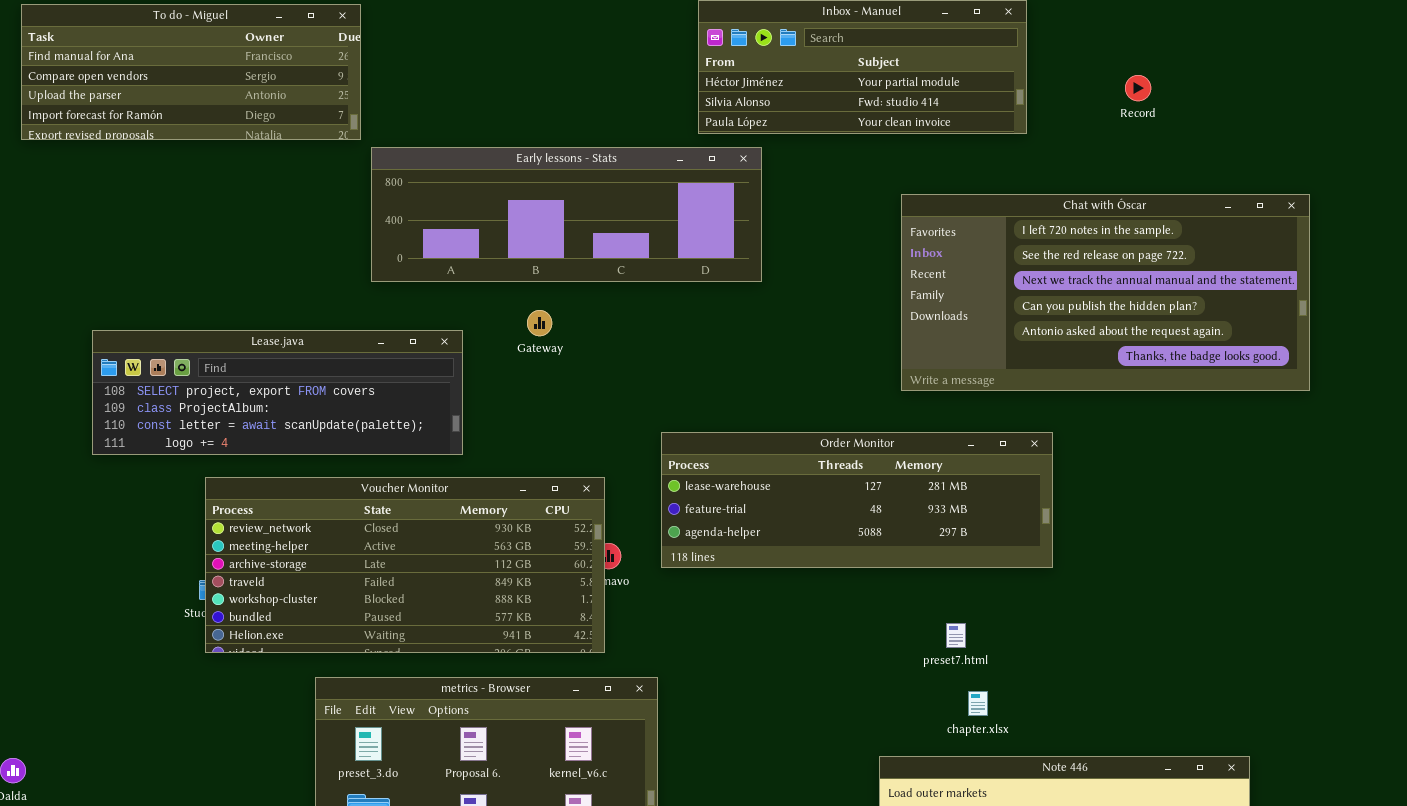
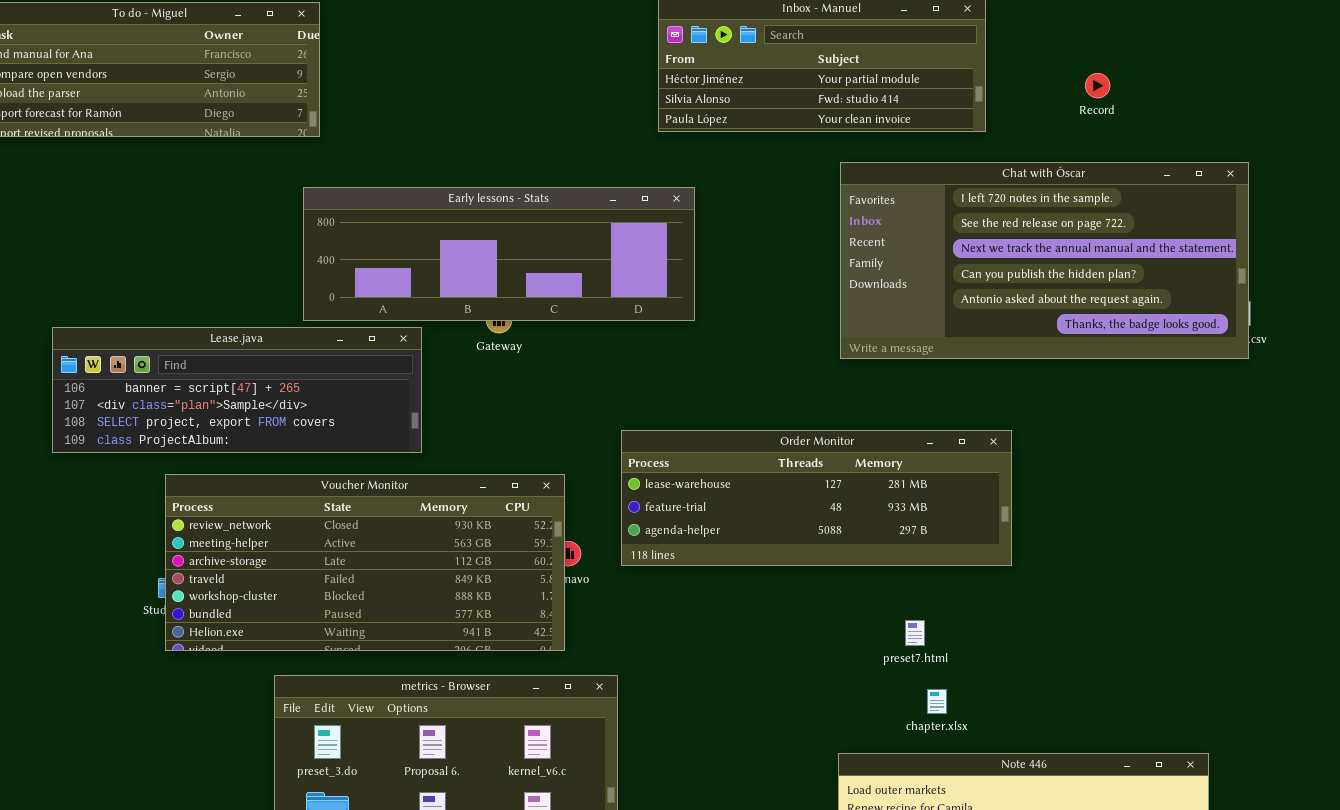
Early lessons - Stats: [371,147,762,282] -> [303,187,695,321], moved
Chat with Óscar: [901,194,1310,391] -> [840,162,1249,359], moved
Lease.java: [92,330,463,455] -> [52,327,422,453], scrolled up 2 rows

